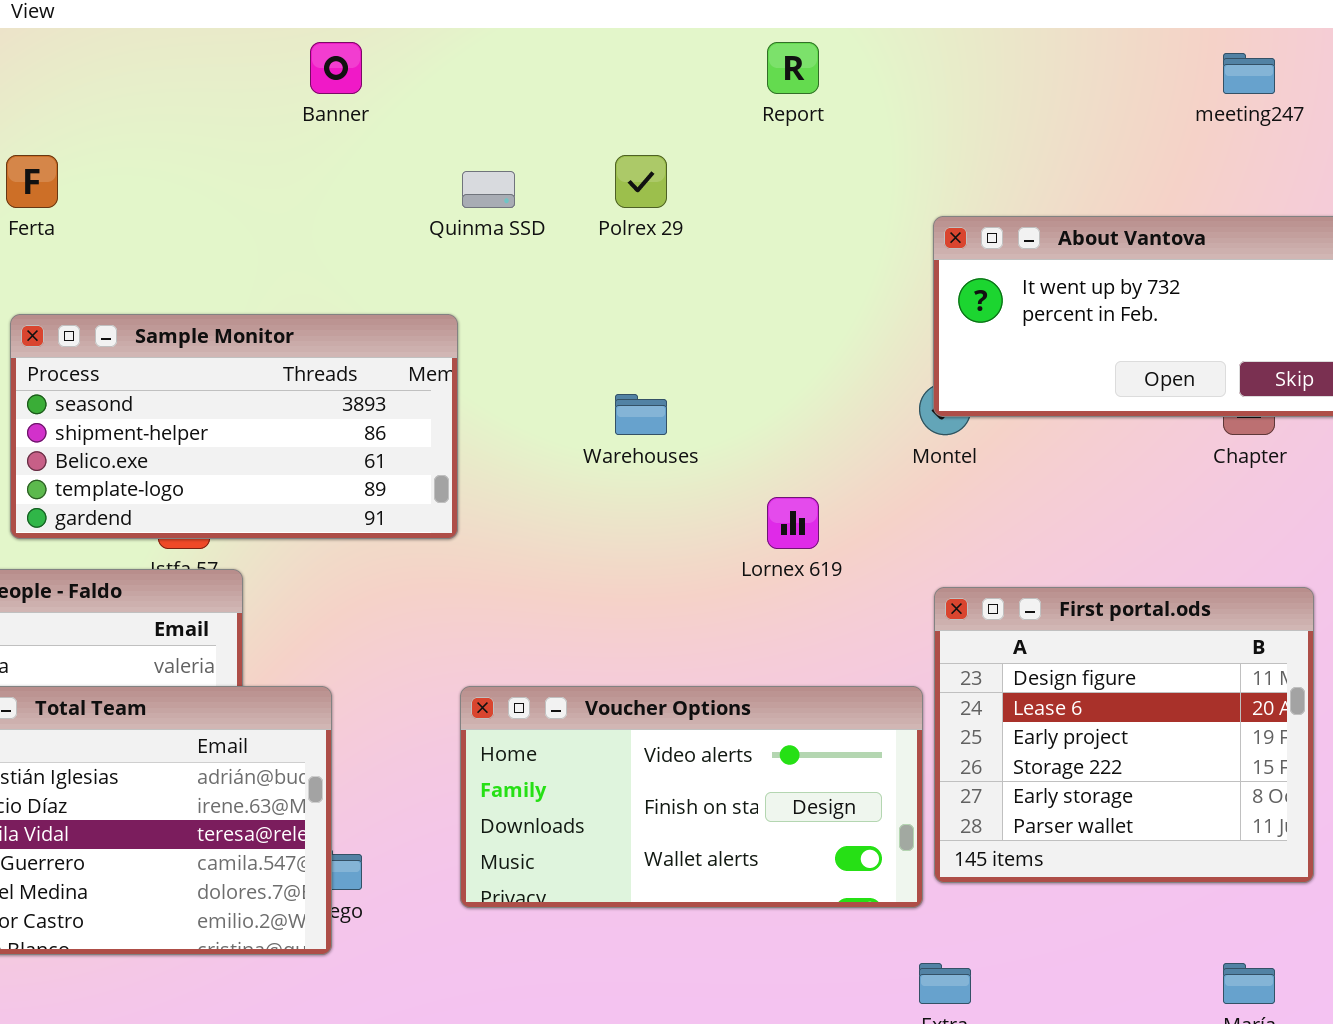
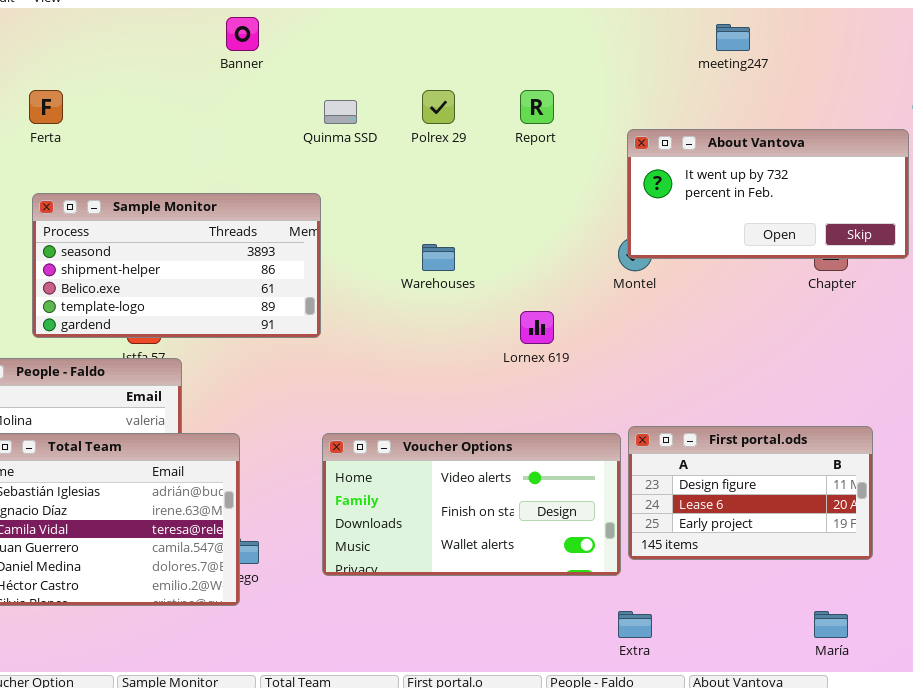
Report: [767,42,819,94] -> [520,90,554,124], moved
meeting247: [1223,53,1275,94] -> [716,24,750,51], moved
First portal.ods: [934,587,1314,883] -> [628,426,873,560], resized

